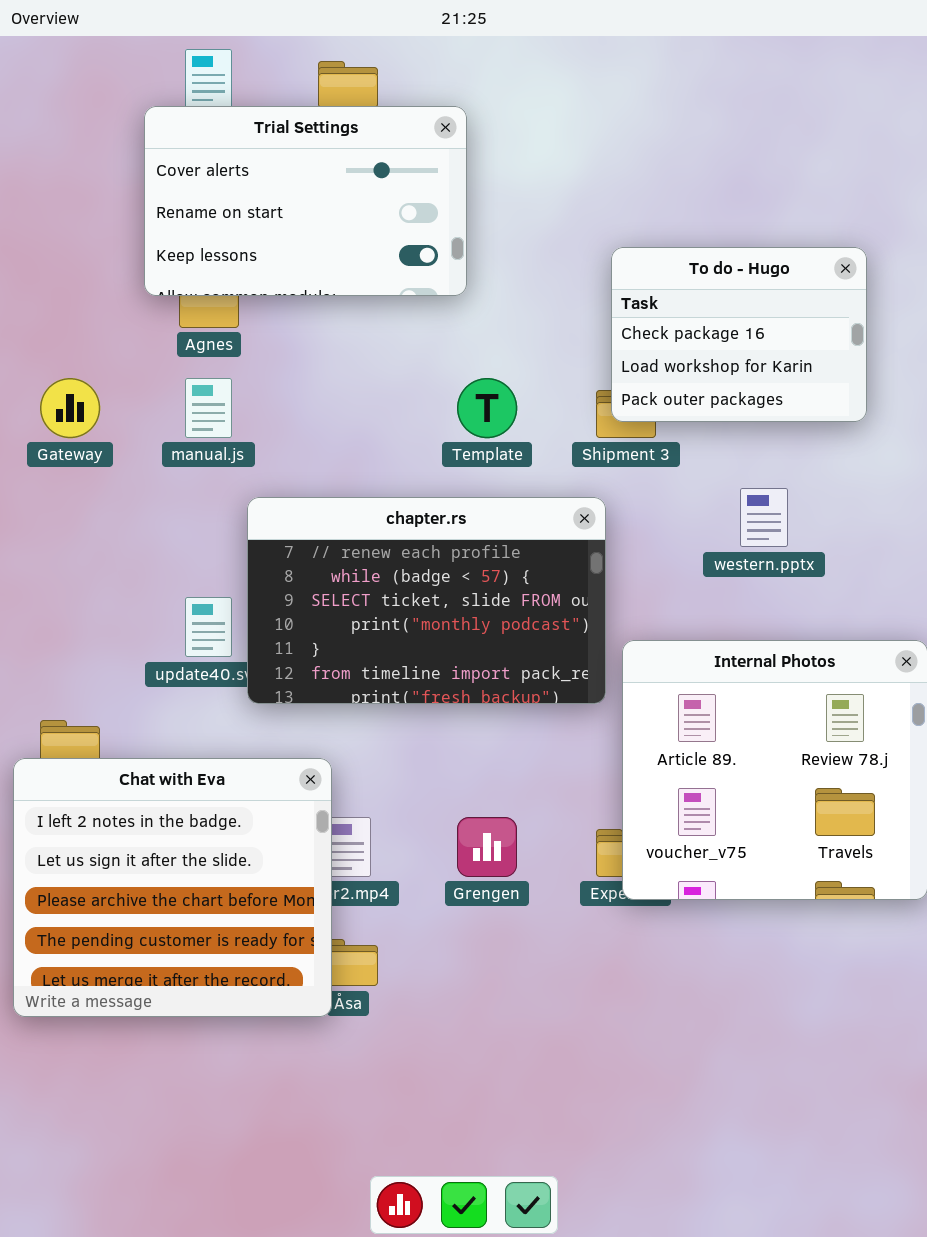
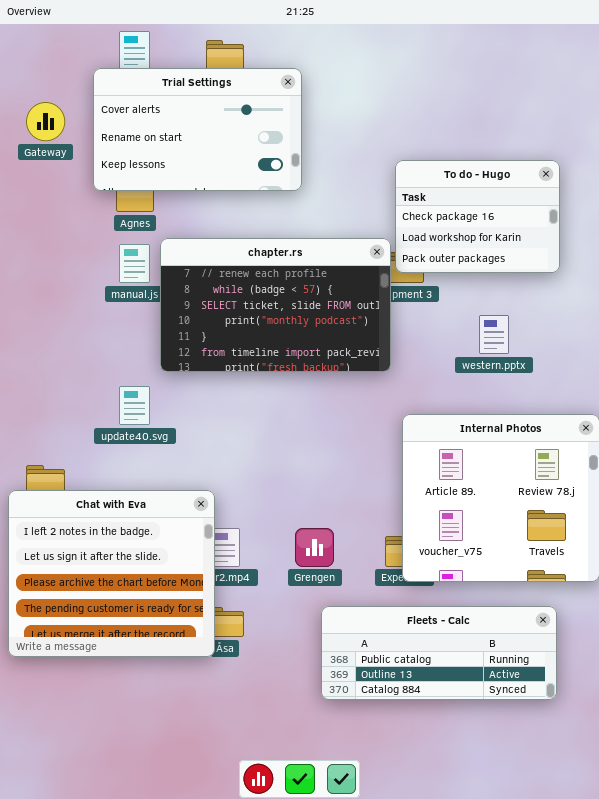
Gateway: [40,378,100,438] -> [26,102,65,141], moved
chapter.rs: [247,497,606,704] -> [160,238,391,372], moved
Fleets - Calc: none -> [321,606,557,700], opened

